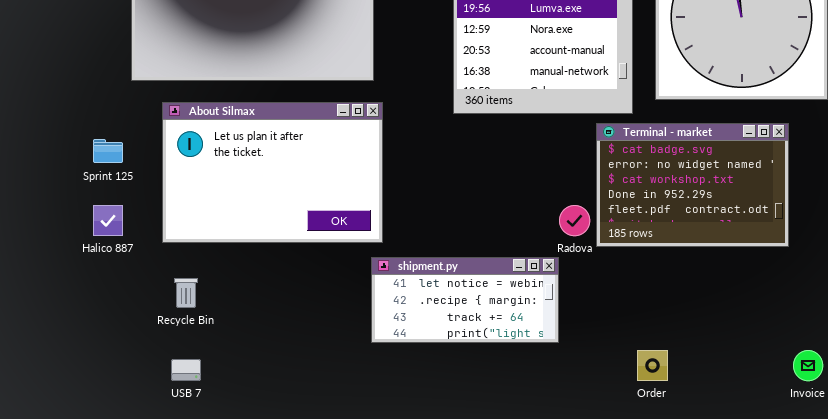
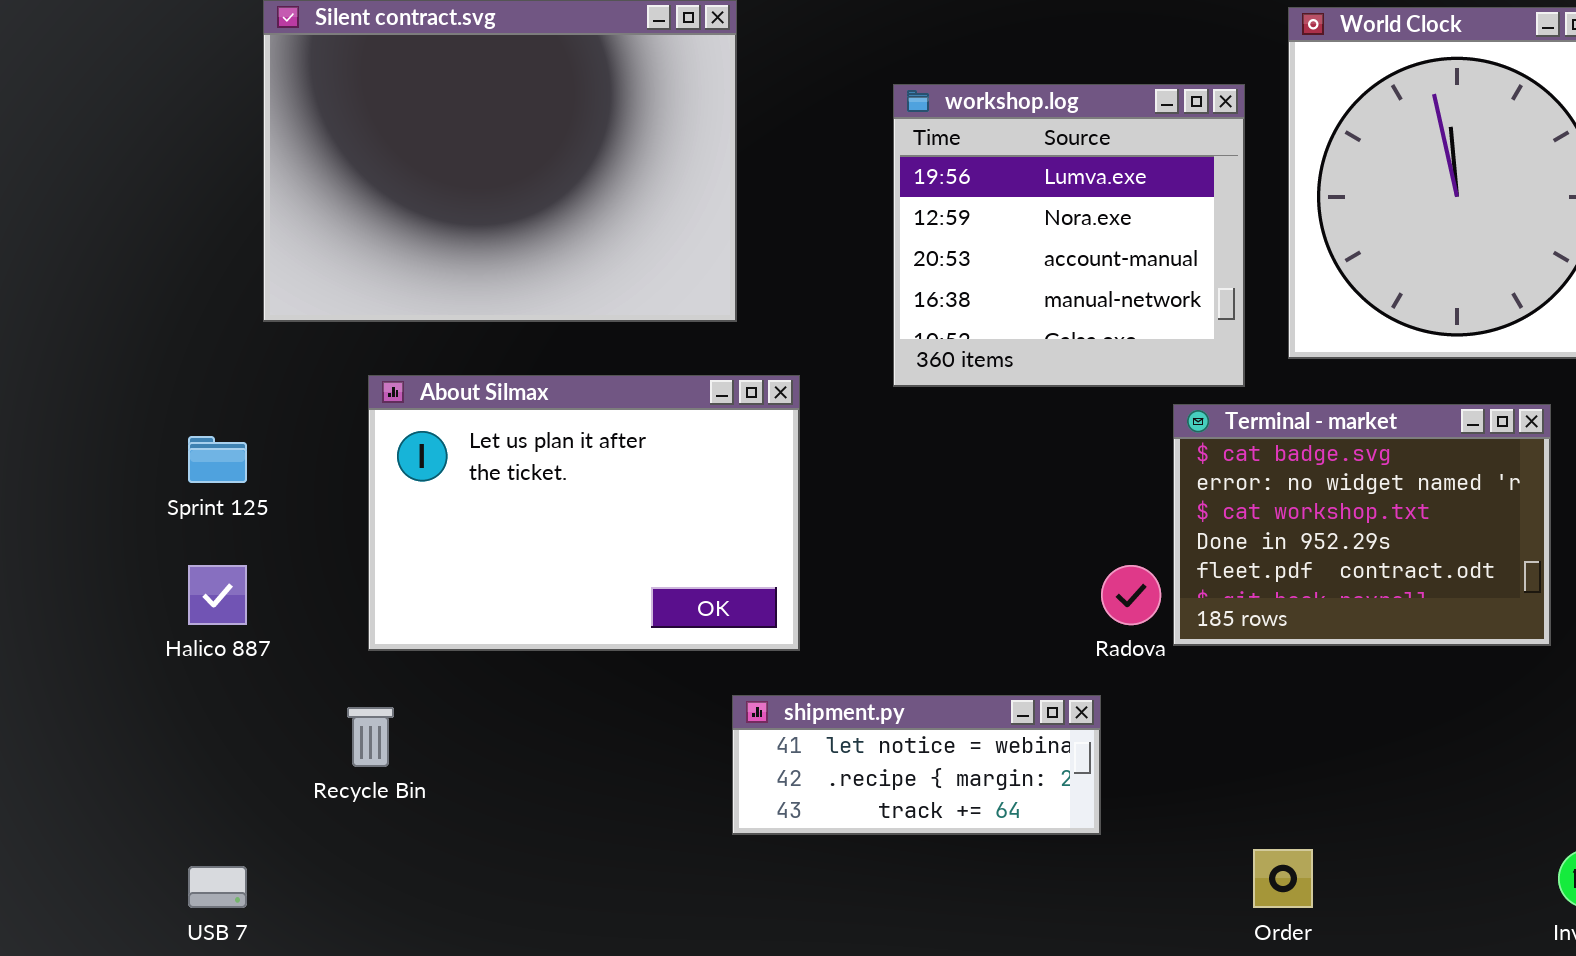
About Silmax: [162,102,383,243] -> [368,375,800,651], moved
shipment.py: [371,257,559,343] -> [732,695,1101,835], resized
USB 7: [171,359,201,381] -> [188,866,247,908], moved

